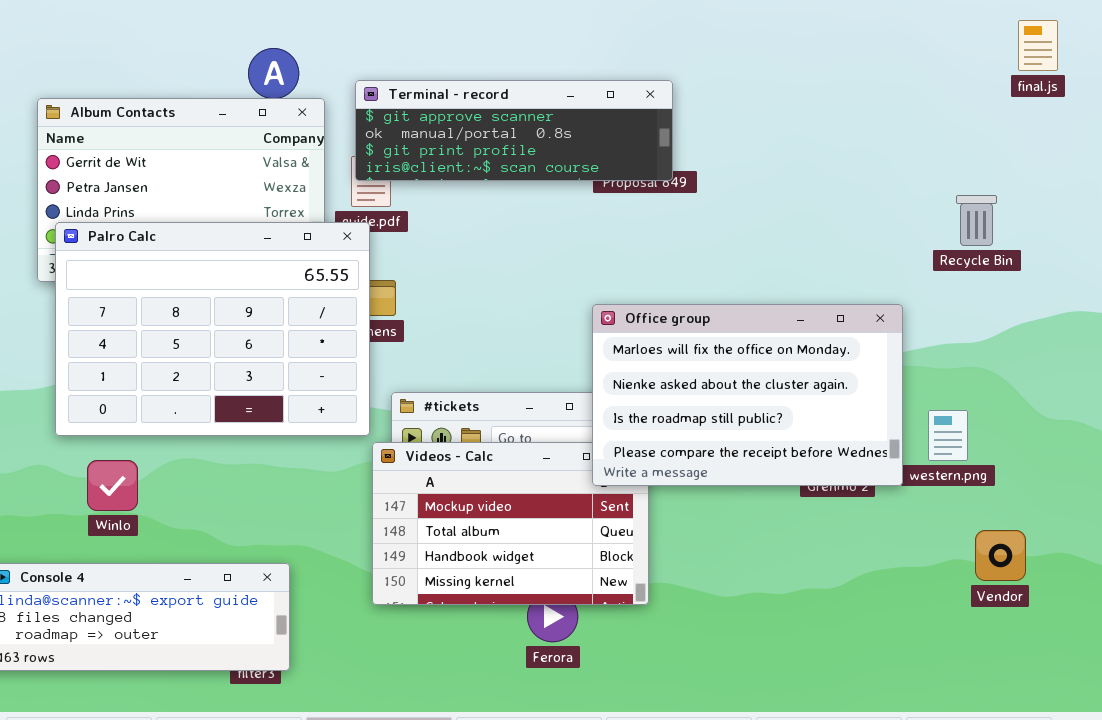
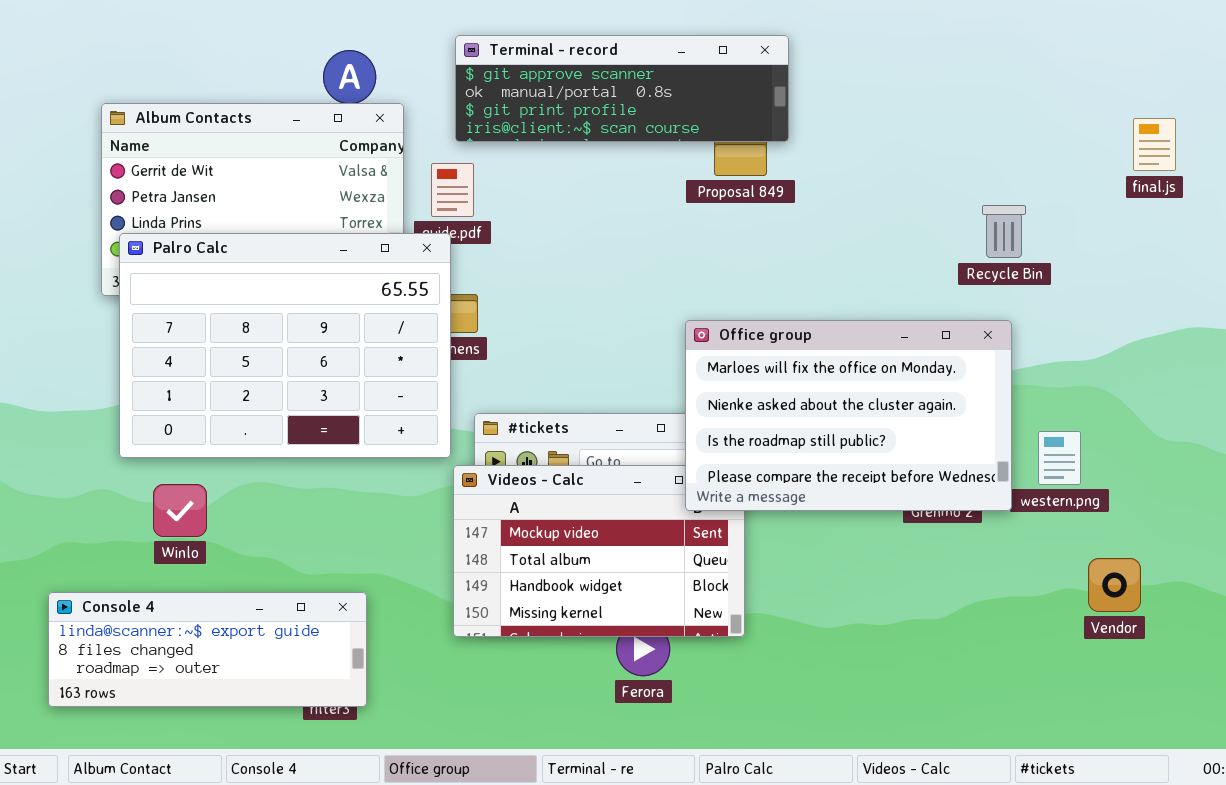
final.js: [1018,20,1058,71] -> [1133,118,1176,171], moved
Terminal - record: [355,80,673,181] -> [455,35,789,142], moved
Recycle Bin: [956,195,997,246] -> [982,205,1026,258], moved

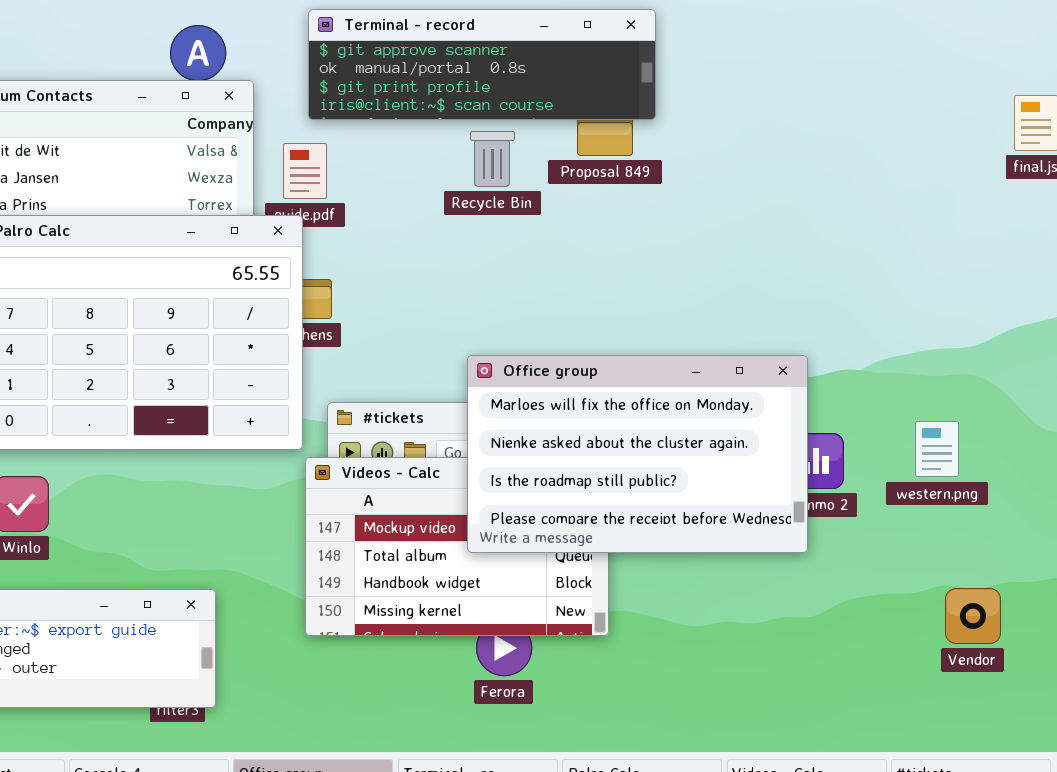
Recycle Bin: [982,205,1026,258] -> [470,131,515,187], moved
Office group: [685,320,1012,511] -> [467,355,808,553], moved
Vendor: [1088,558,1141,612] -> [945,588,1001,644], moved

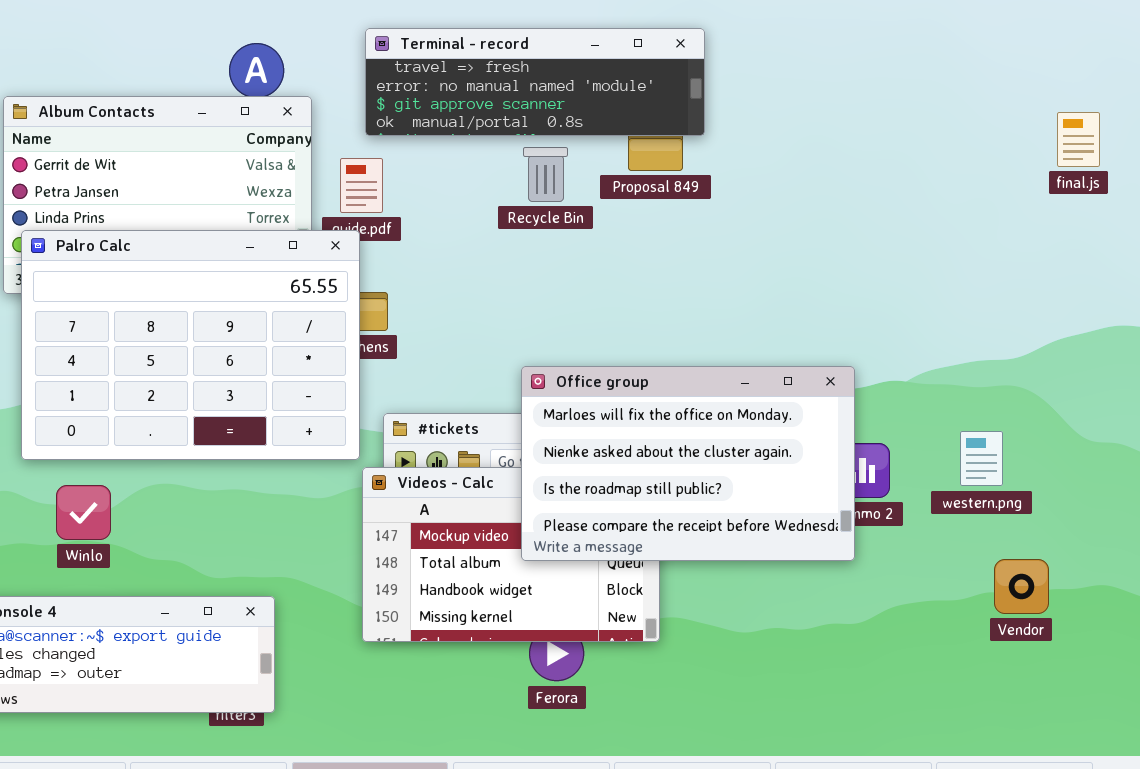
Terminal - record: [308,9,656,120] -> [365,28,705,136], scrolled up 2 rows
Vendor: [945,588,1001,644] -> [994,559,1049,614], moved

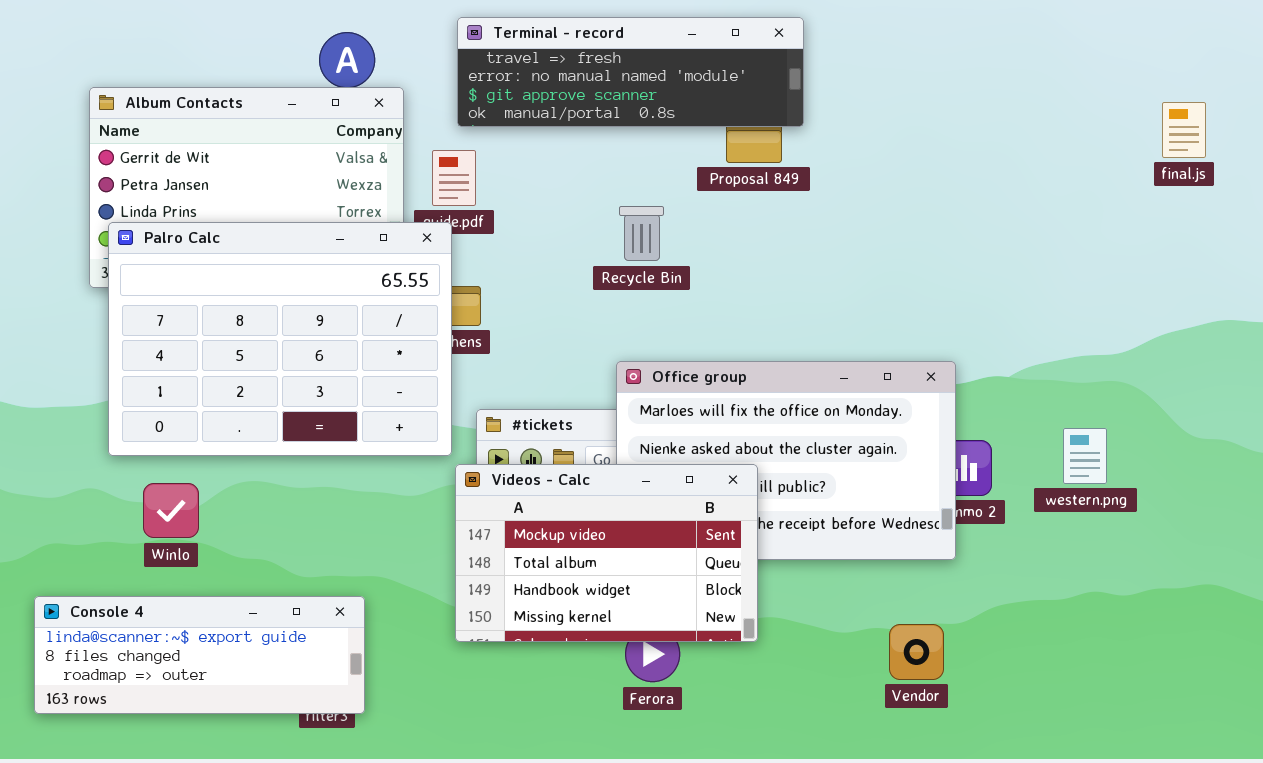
Recycle Bin: [523,147,568,202] -> [619,206,664,261], moved
Videos - Calc: [362,467,660,642] -> [455,464,758,642], raised
Vendor: [994,559,1049,614] -> [889,624,944,680], moved

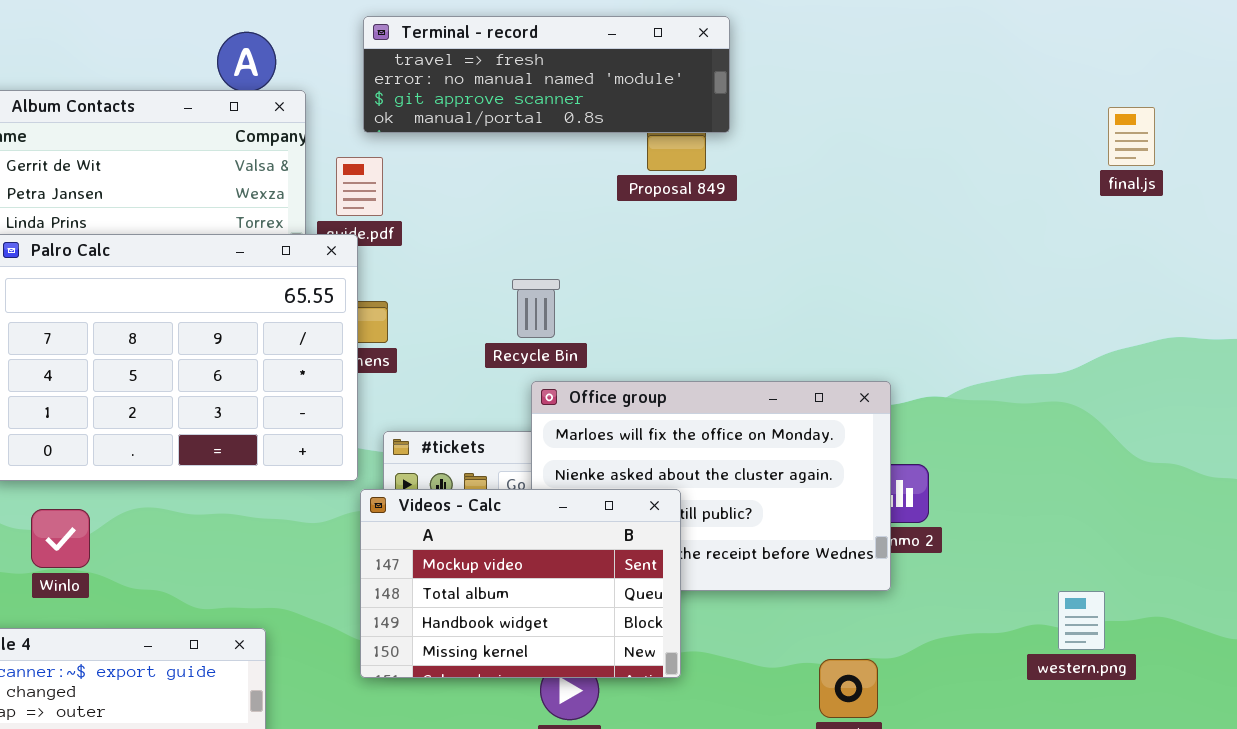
Recycle Bin: [619,206,664,261] -> [512,279,560,338], moved
western.png: [1063,428,1107,484] -> [1058,591,1105,650], moved

